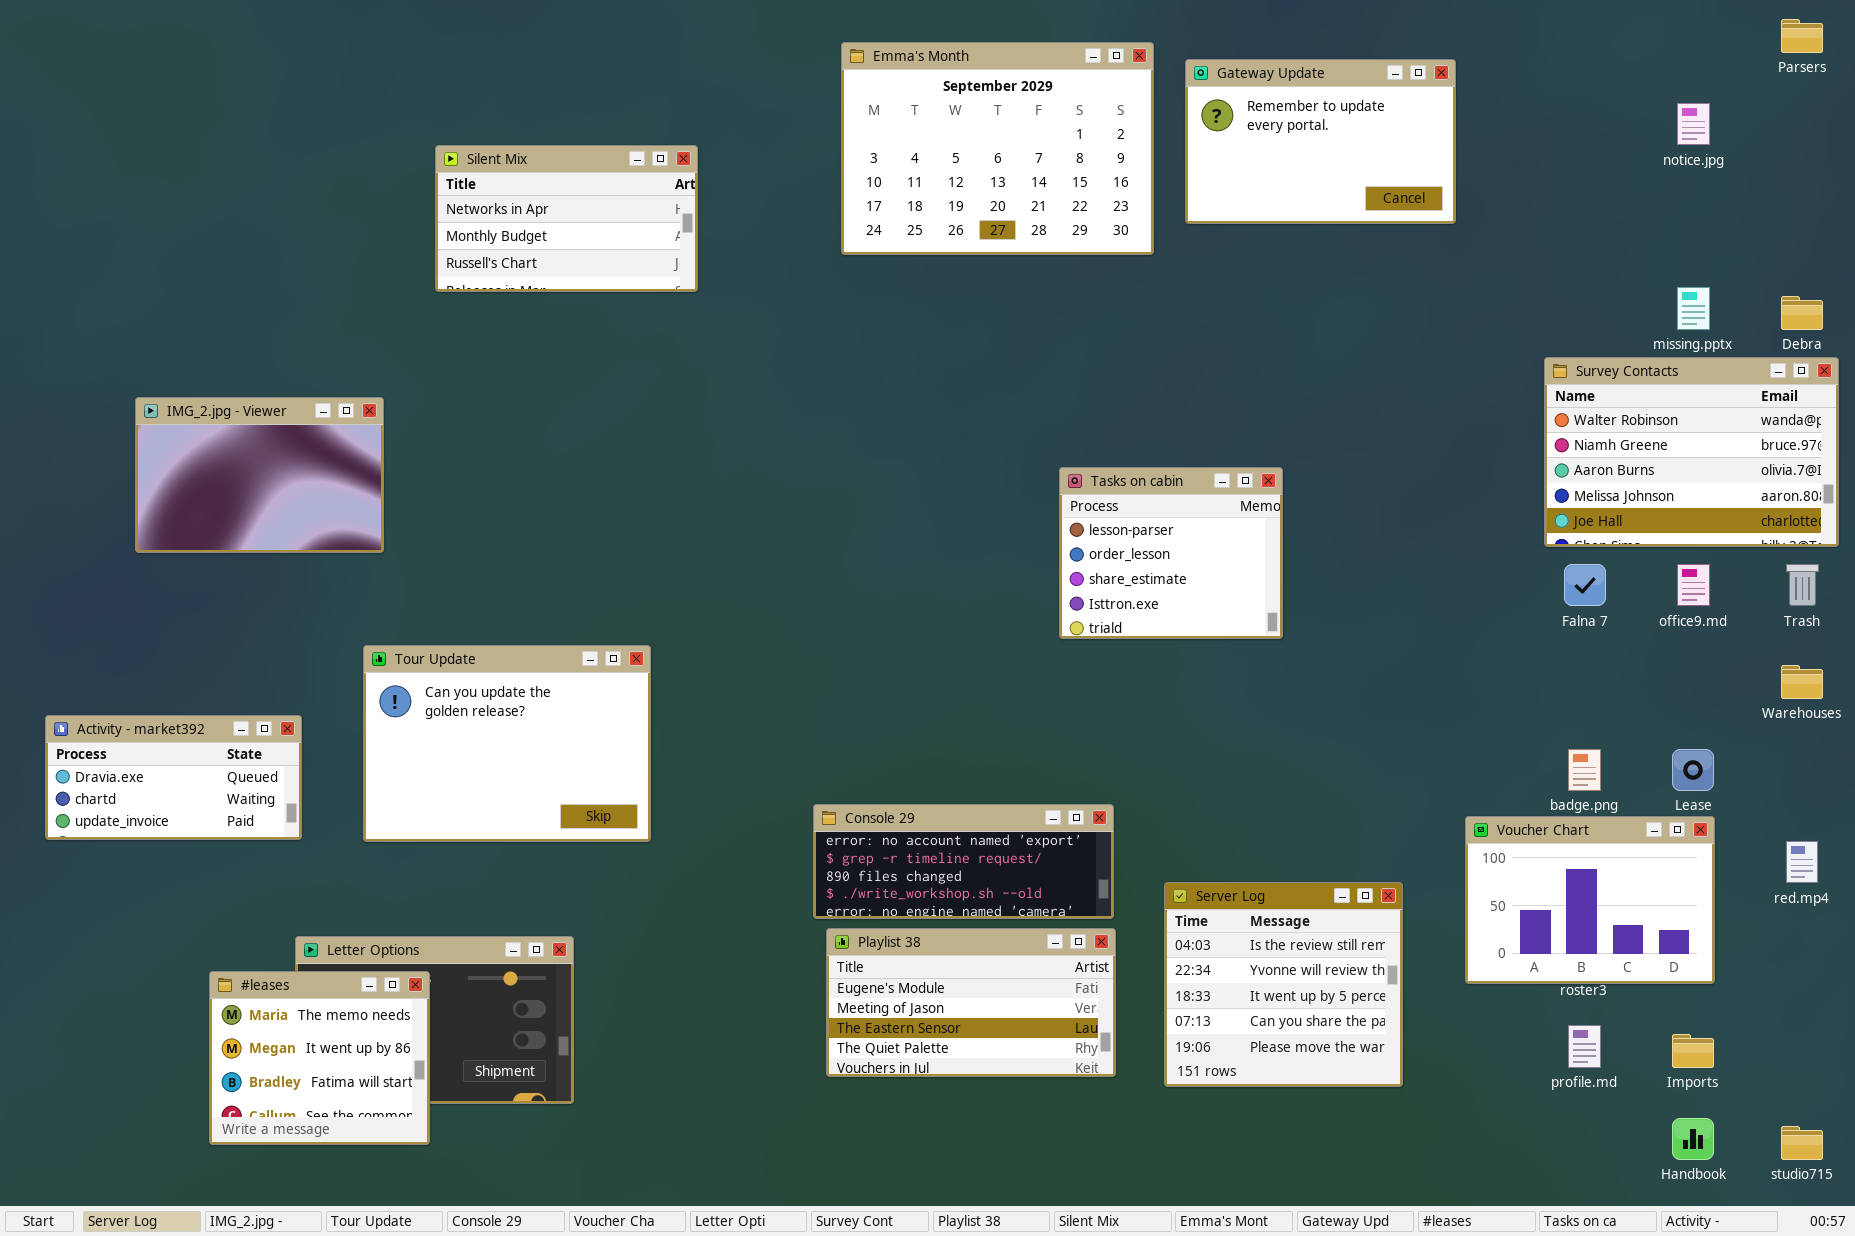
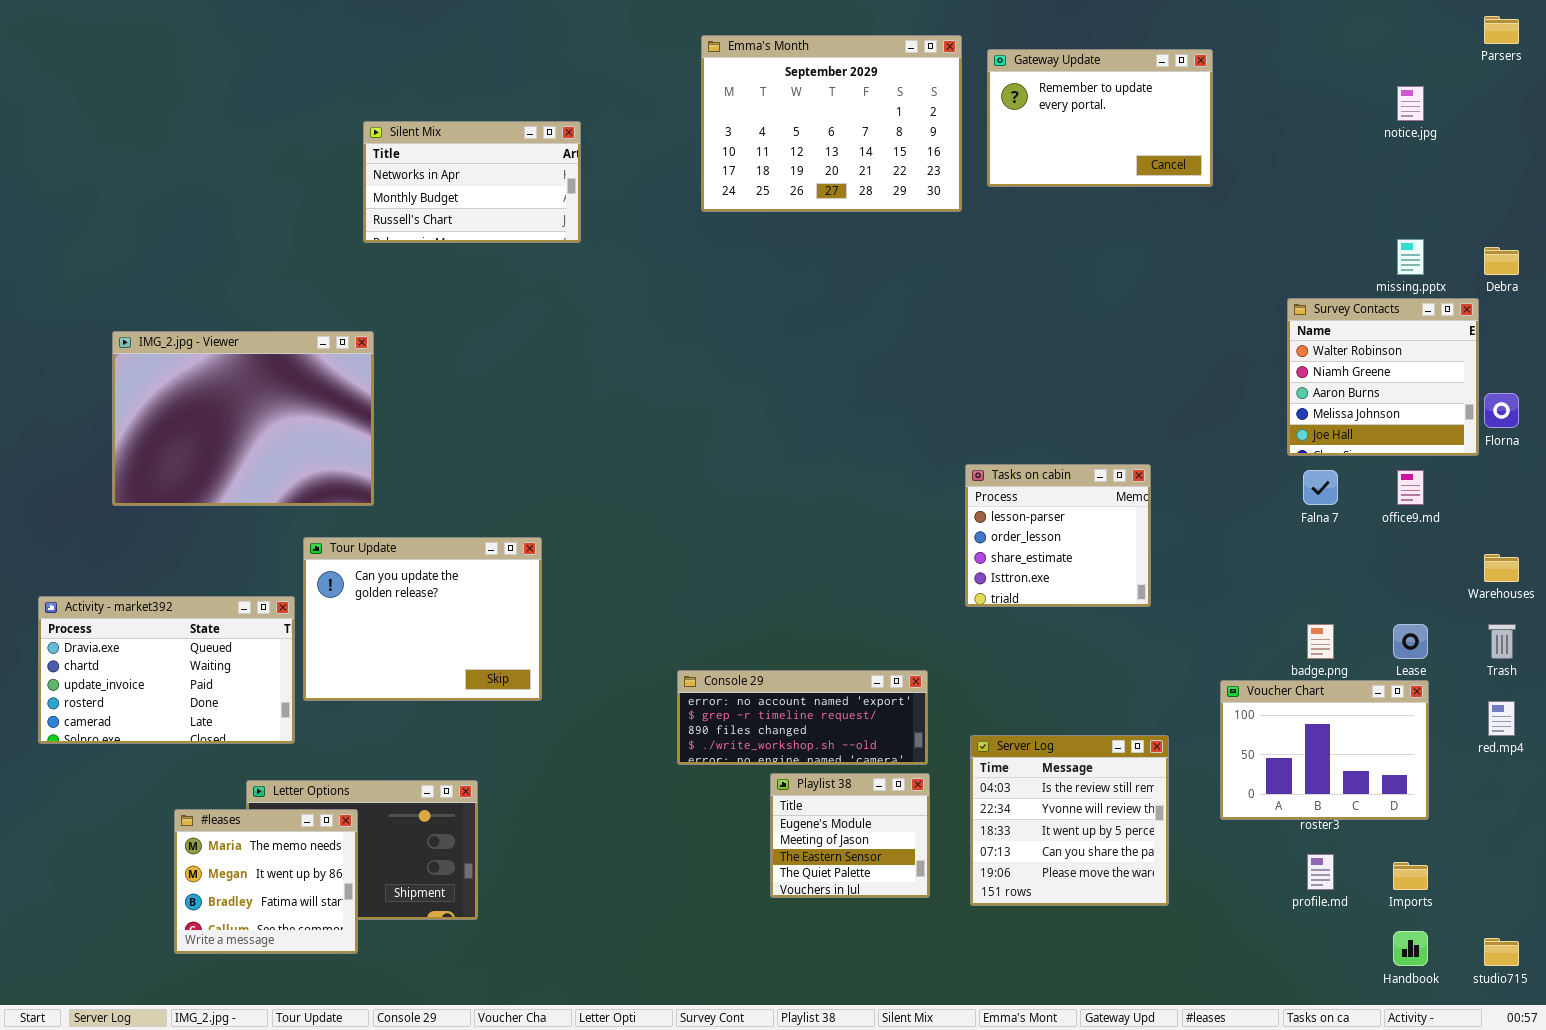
Survey Contacts: [1544,357,1839,547] -> [1287,298,1479,456], resized
IMG_2.jpg - Viewer: [135,397,384,553] -> [112,331,374,506], resized
Tasks on cabin: [1059,467,1283,639] -> [965,464,1151,607], moved
Trash: [1786,564,1819,606] -> [1488,624,1516,659], moved
Activity - market392: [45,715,302,840] -> [38,596,295,744], resized
Playlist 38: [826,928,1116,1077] -> [770,773,930,898], resized

